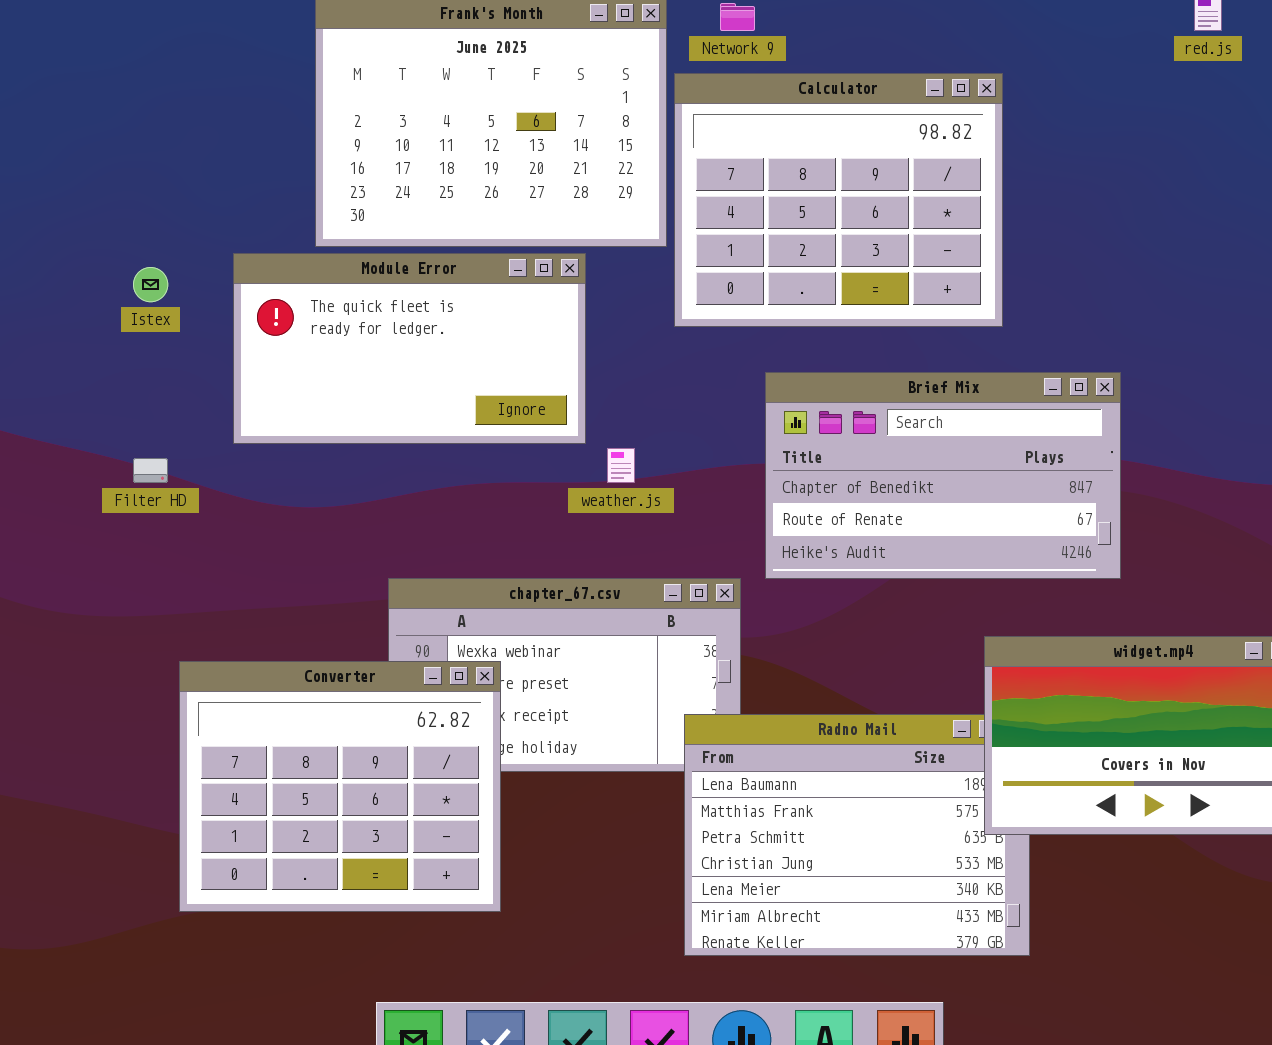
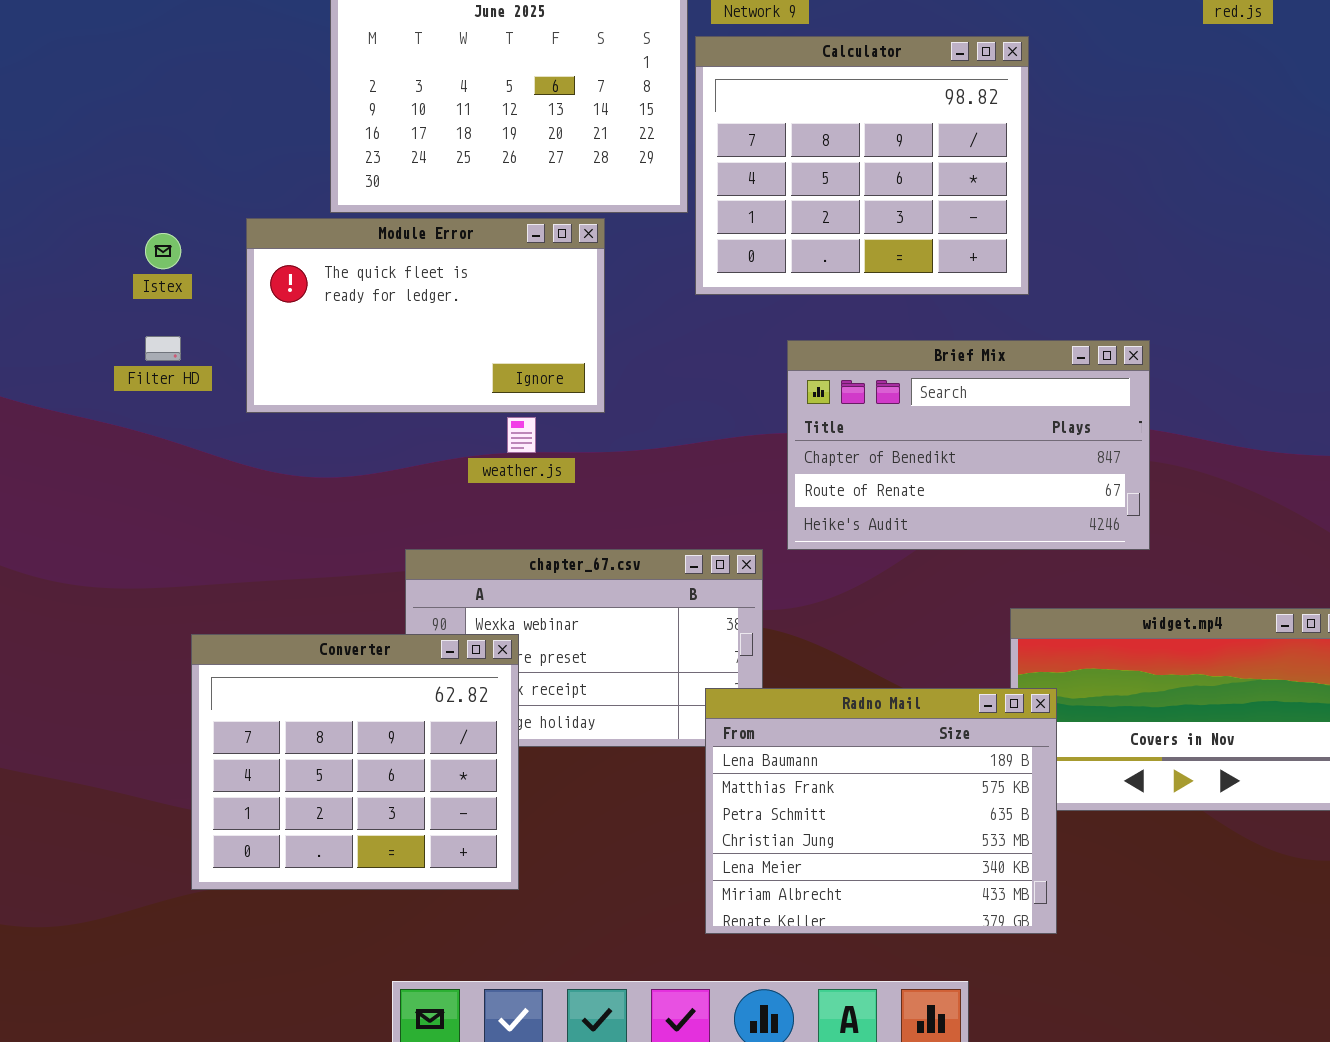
weather.js: [607,448,635,483] -> [507,417,536,453], moved
Filter HD: [133,458,168,483] -> [145,336,181,361], moved
Radno Mail: [684,714,1030,956] -> [705,688,1057,934], raised

